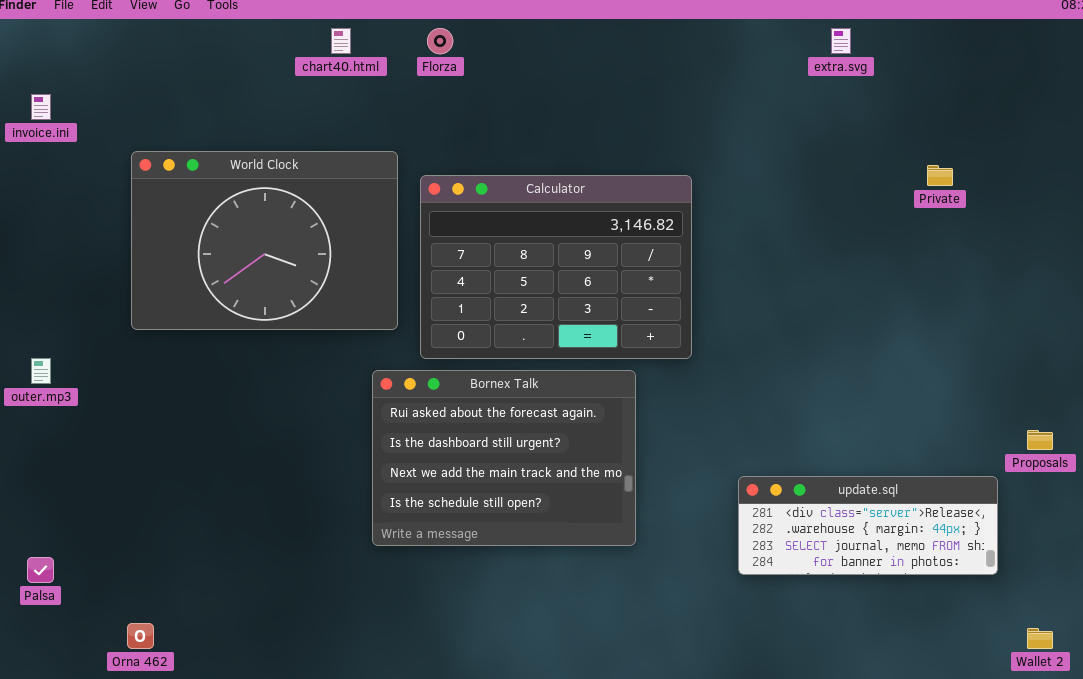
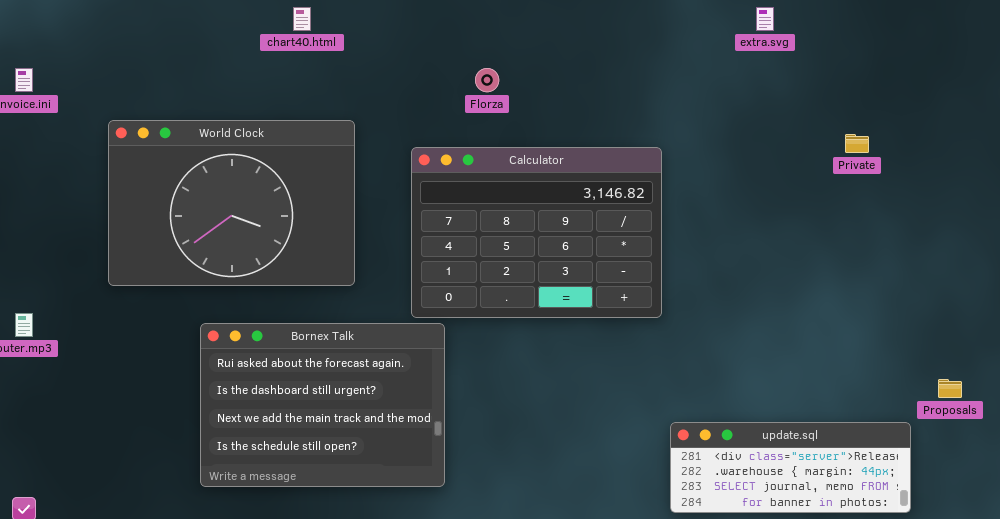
Florza: [427,28,453,54] -> [475,68,499,92], moved
Calculator: [420,175,692,359] -> [411,147,662,318], moved
Bornex Talk: [372,370,636,546] -> [200,323,445,487], moved

